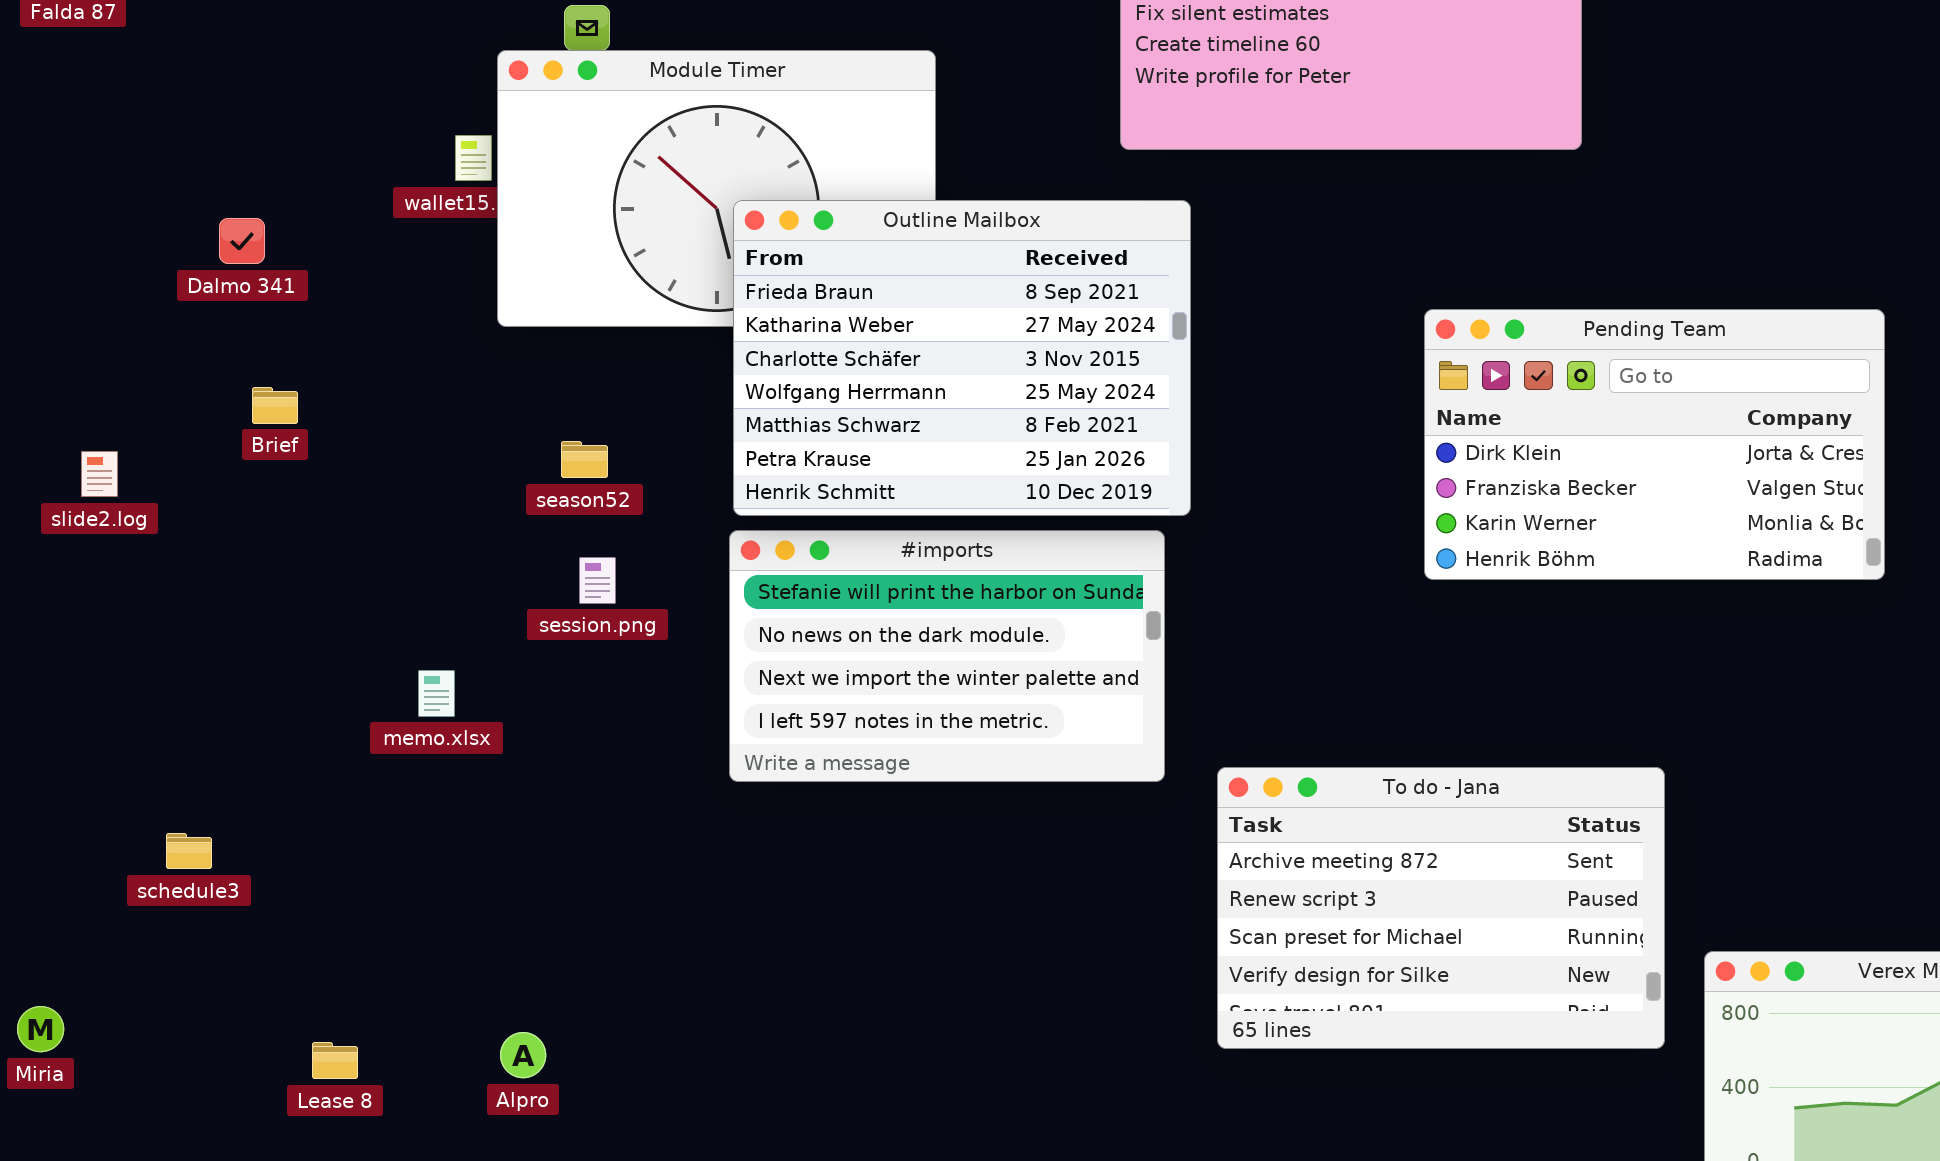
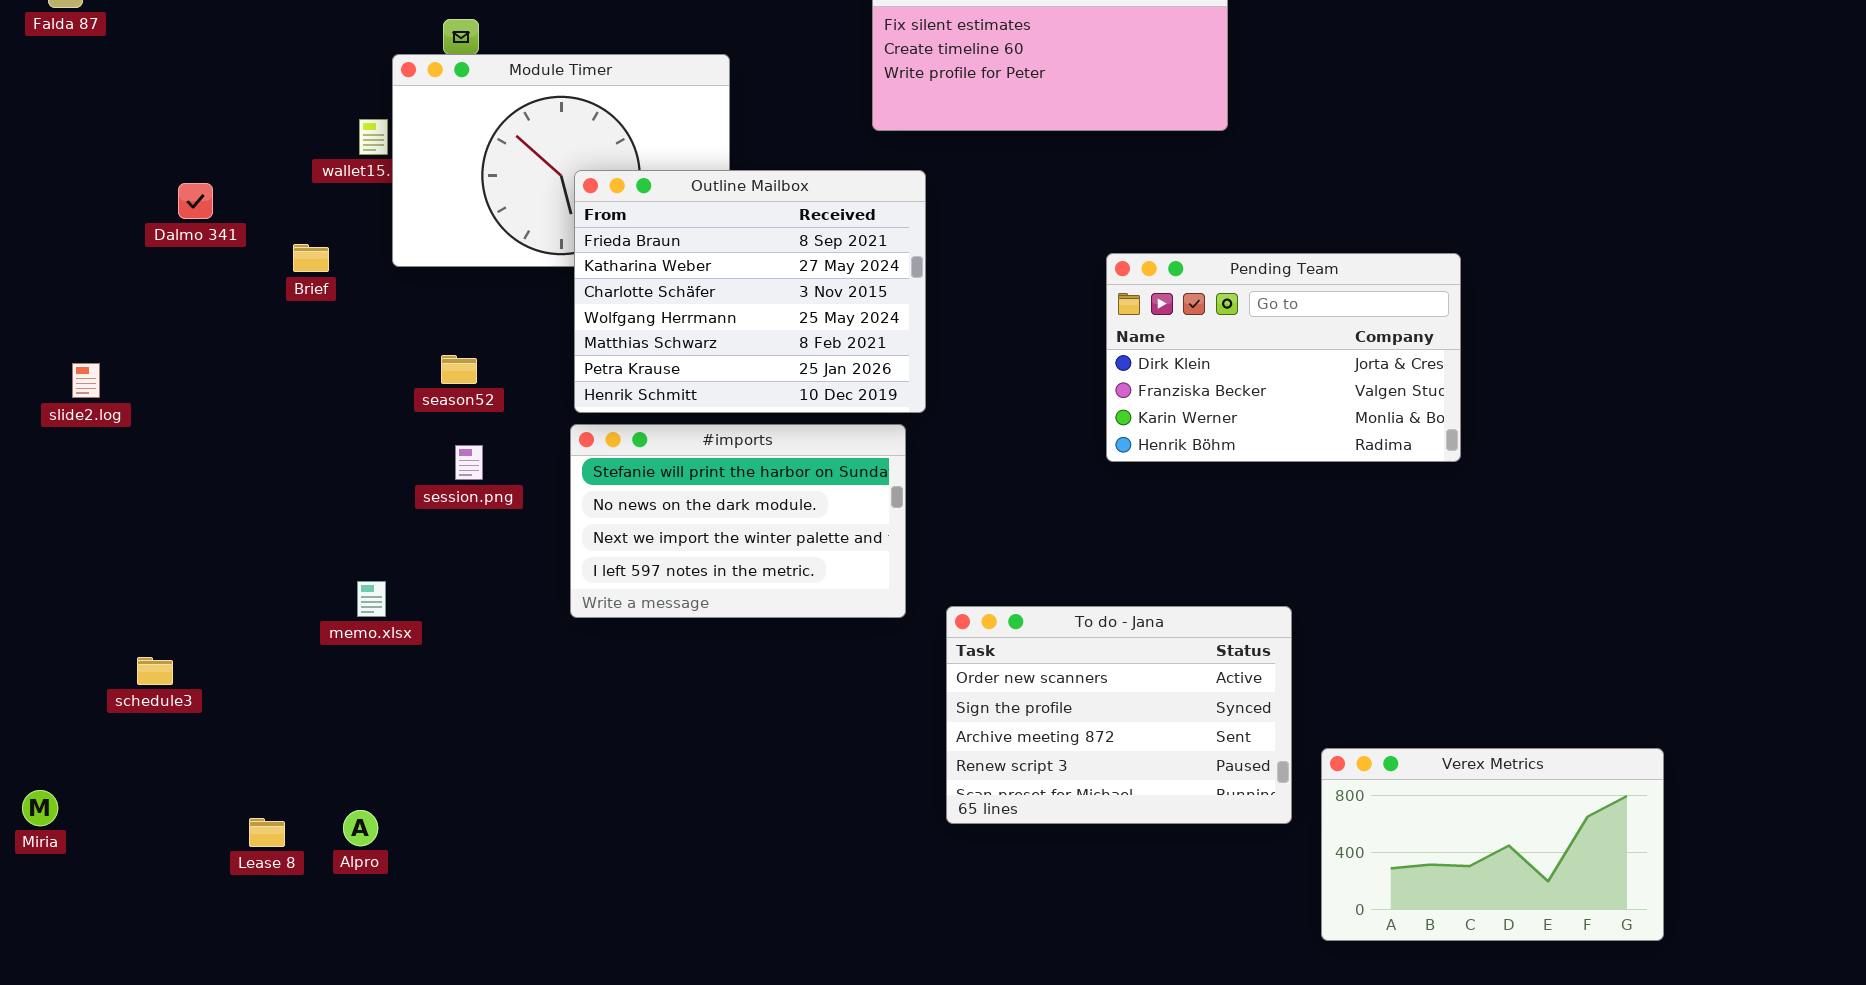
Brief: [252,387,298,424] -> [293,244,329,272], moved
memo.xlsx: [418,670,455,717] -> [357,581,386,617], moved
To do - Jana: [1217,767,1665,1049] -> [946,606,1292,824], scrolled up 2 rows
Alpro: [500,1032,546,1078] -> [343,810,378,846], moved

